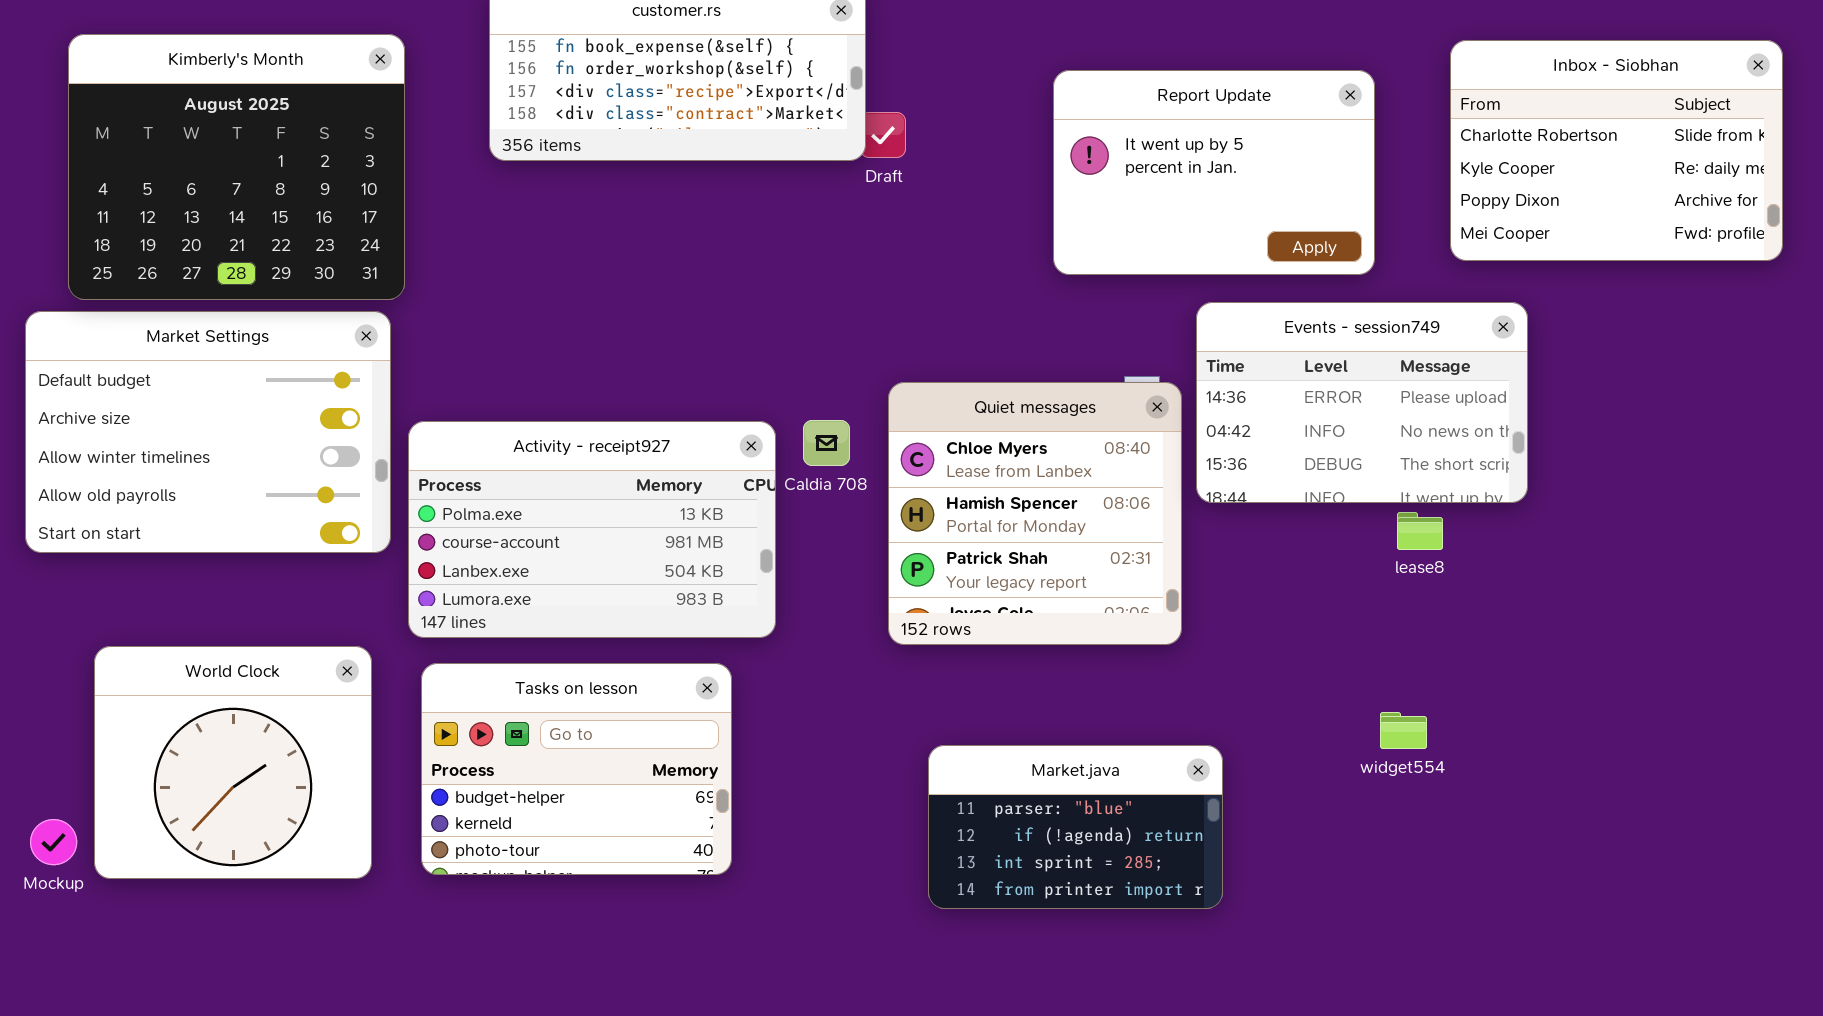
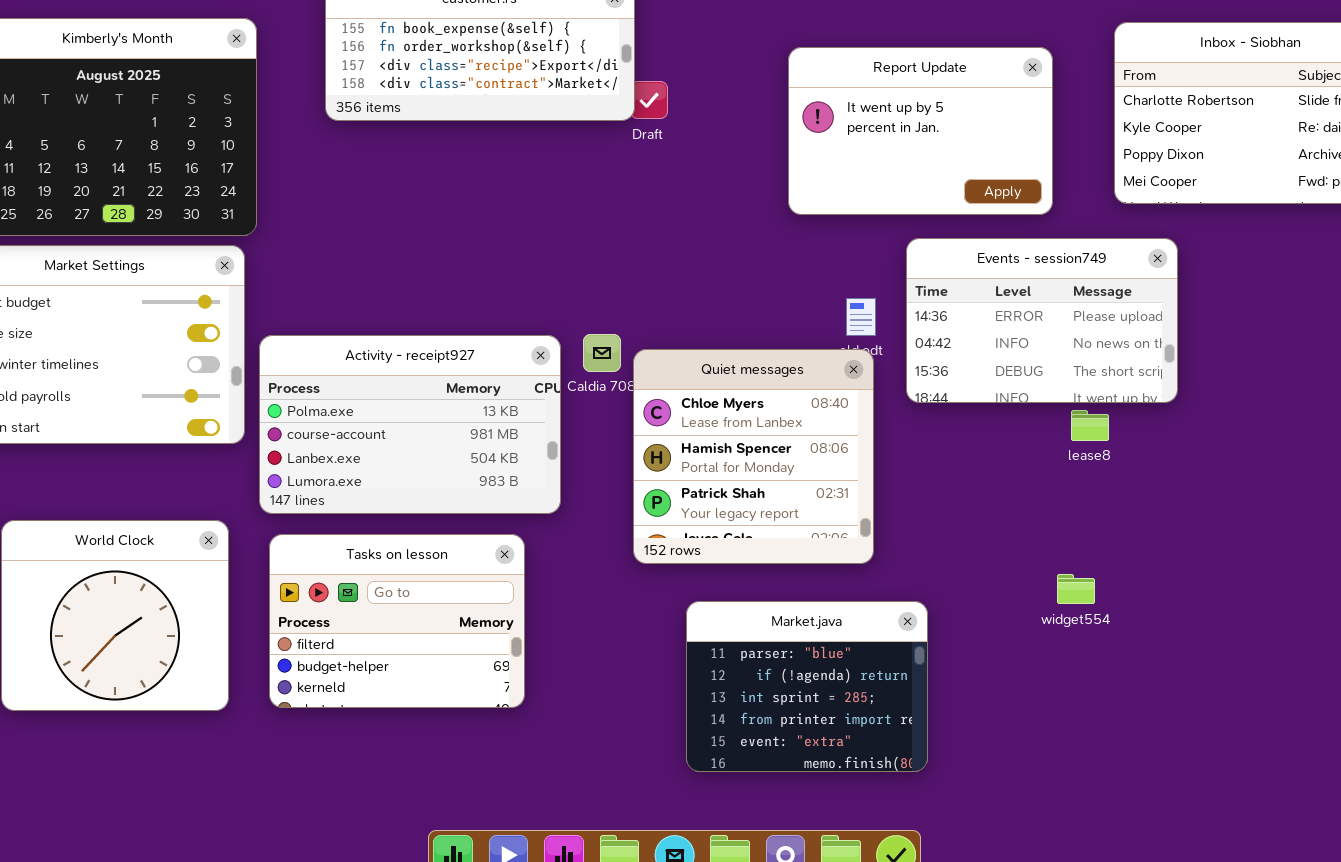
Quiet messages: [888,382,1182,645] -> [633,349,874,564], moved
Tasks on lesson: [421,663,732,875] -> [269,534,525,708], scrolled up 1 row
Market.java: [928,745,1223,909] -> [686,601,928,772], resized

